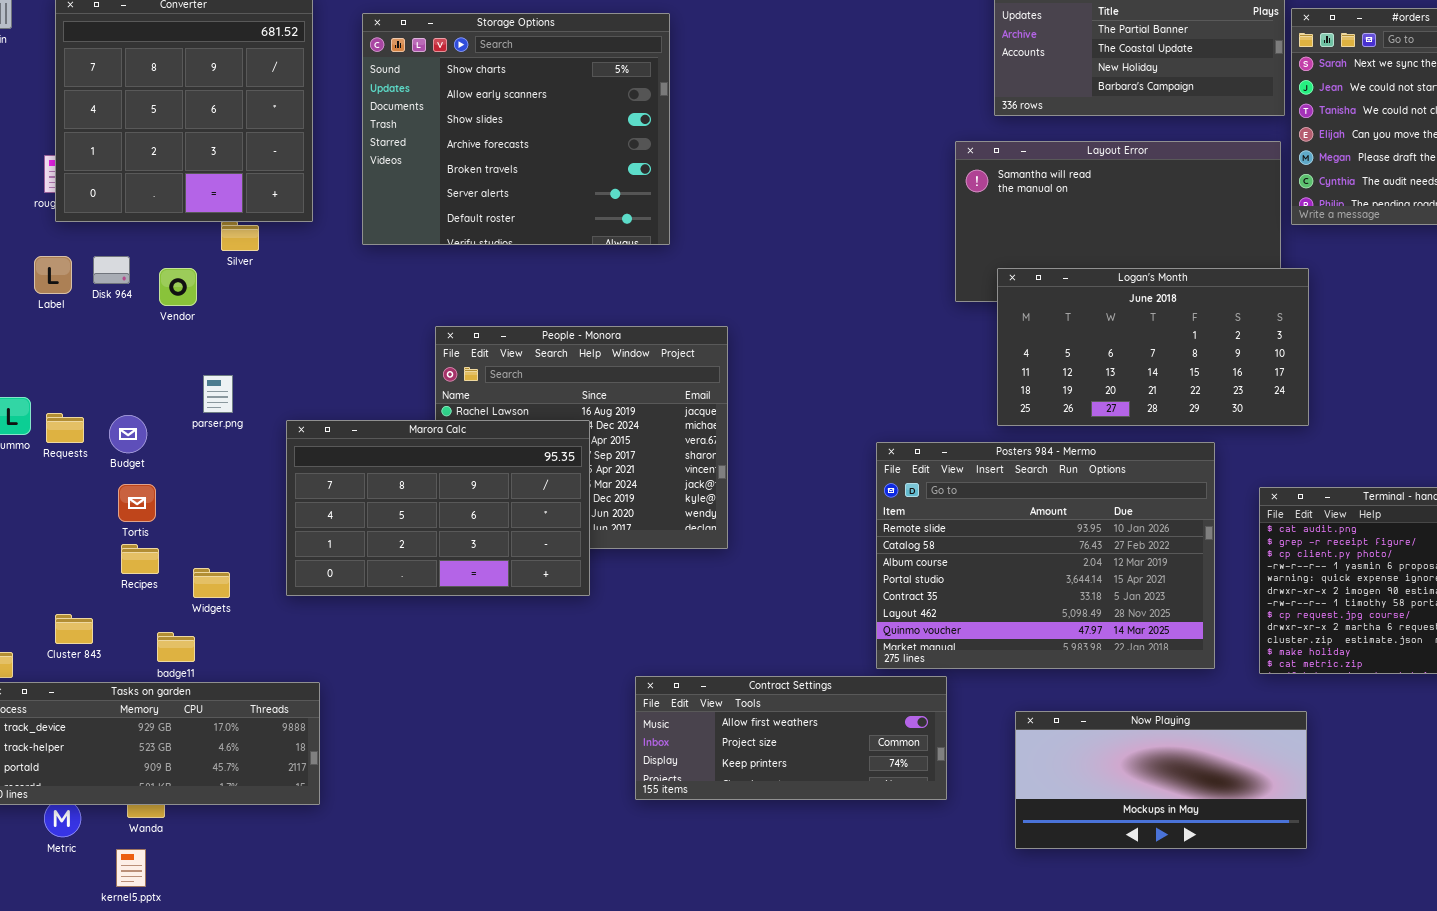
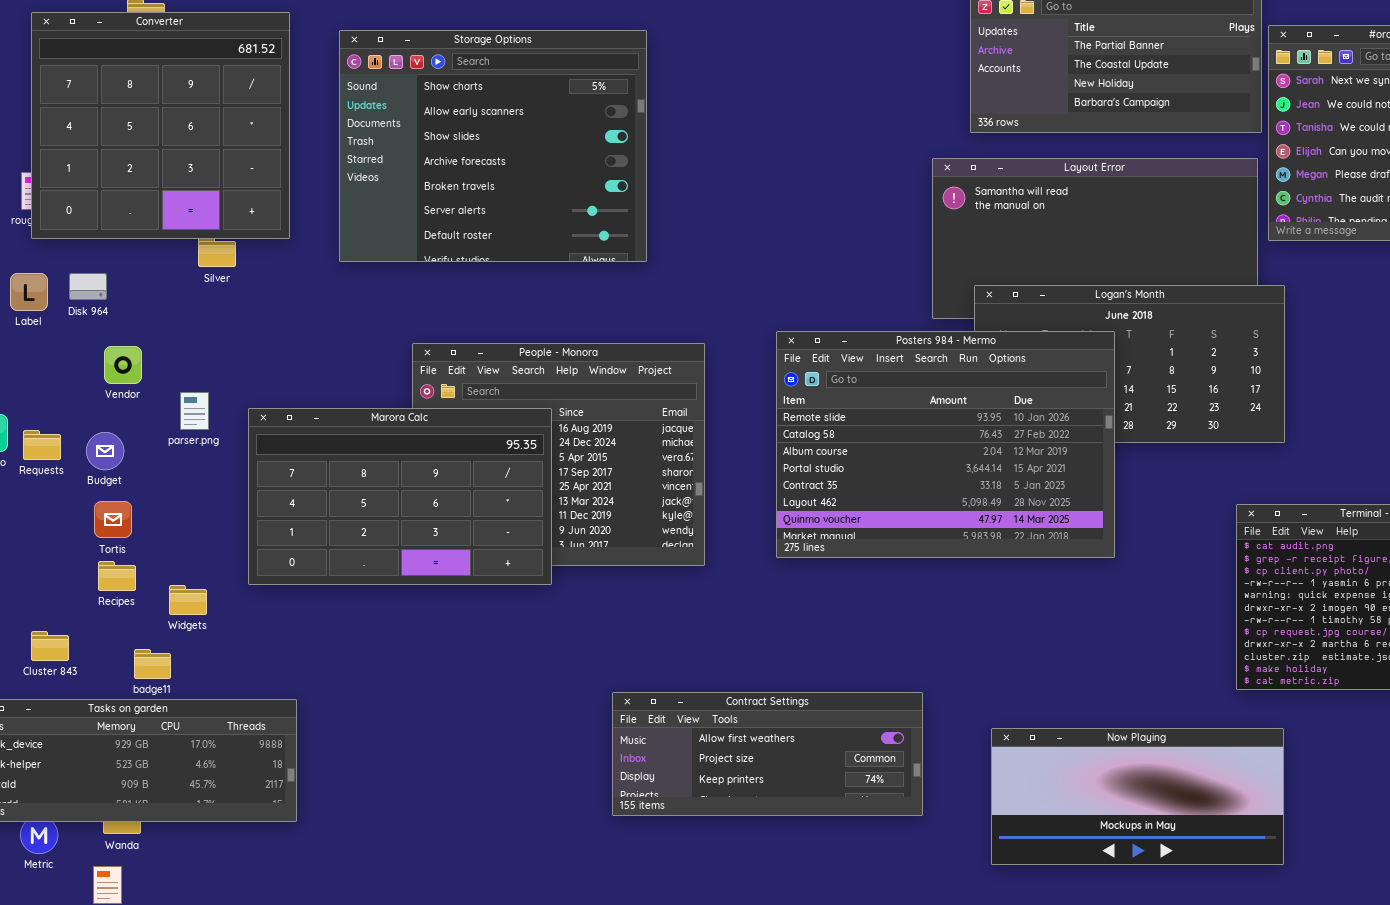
Vendor: [159,268,197,306] -> [104,346,142,384], moved
Marora Calc: [286,420,590,596] -> [248,408,552,585], moved
Posters 984 - Mermo: [876,442,1215,669] -> [776,331,1115,558], moved

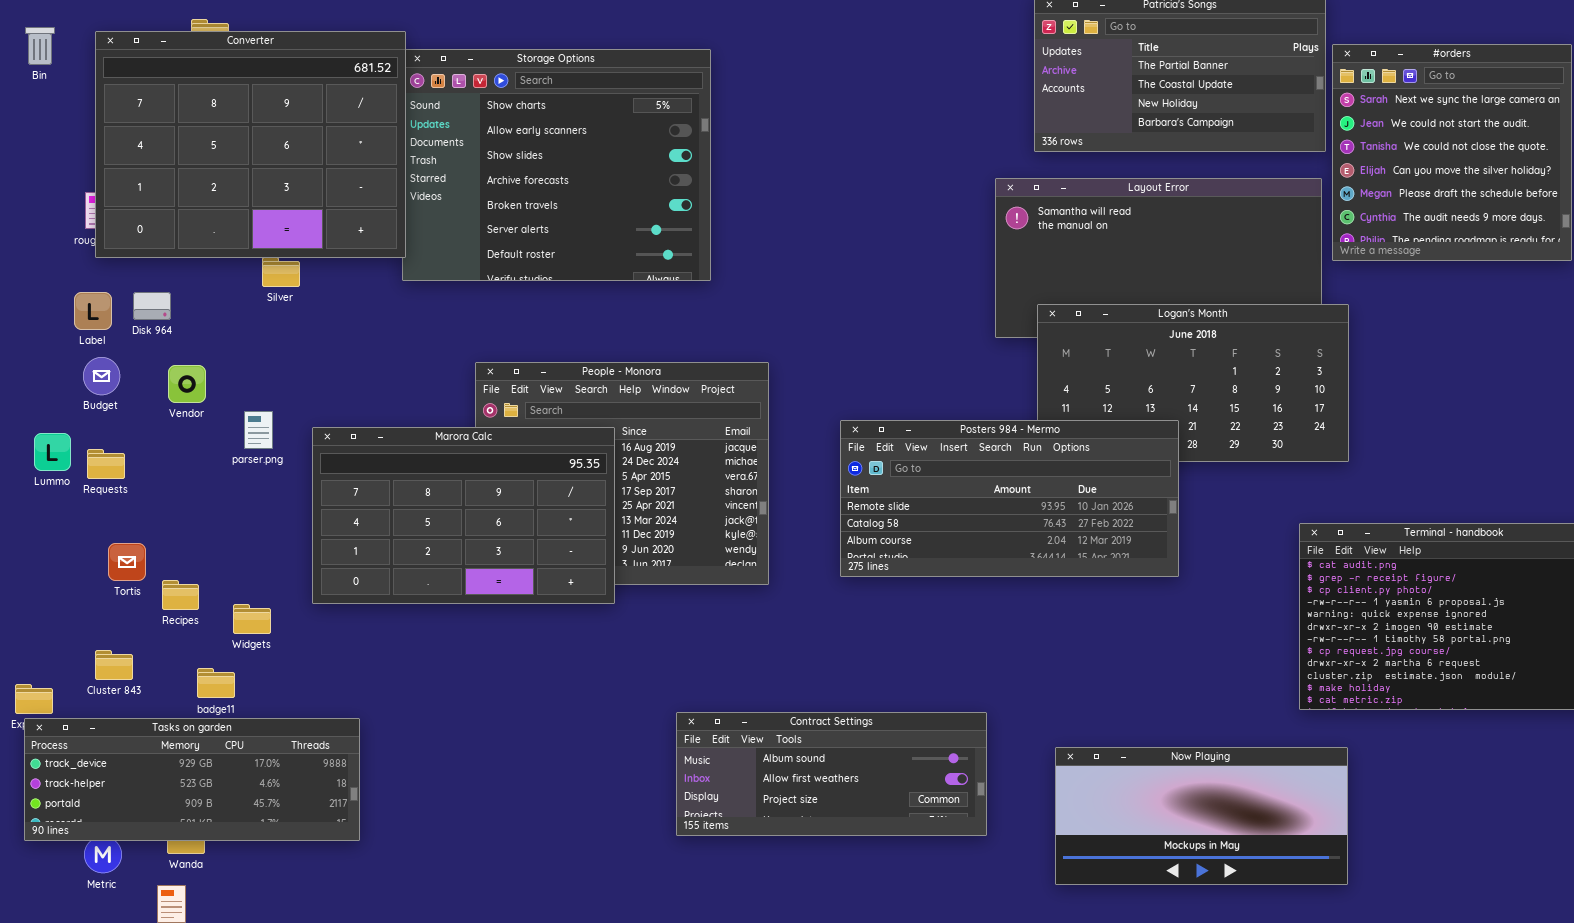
Converter: [31,12,290,239] -> [95,31,406,258], resized
Posters 984 - Mermo: [776,331,1115,558] -> [840,420,1179,577], resized
Budget: [86,432,124,470] -> [83,357,120,395], moved
Tortis: [94,501,132,538] -> [108,543,146,581], moved
Contract Settings: [612,692,923,816] -> [676,712,987,836], scrolled up 1 row

